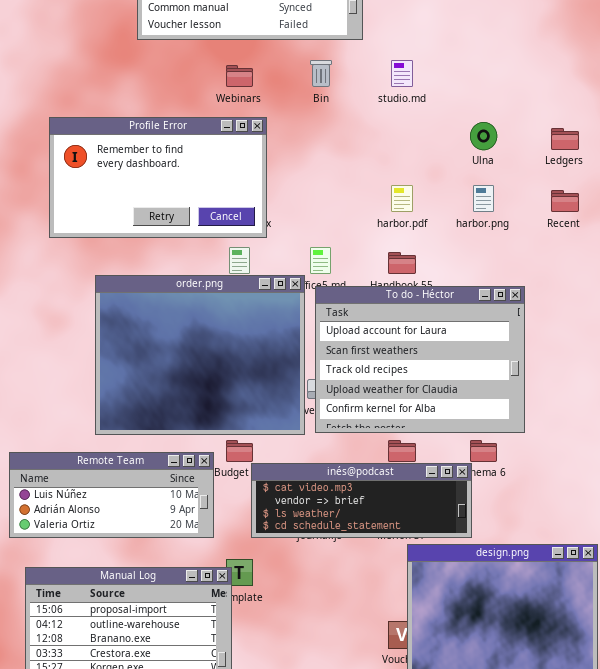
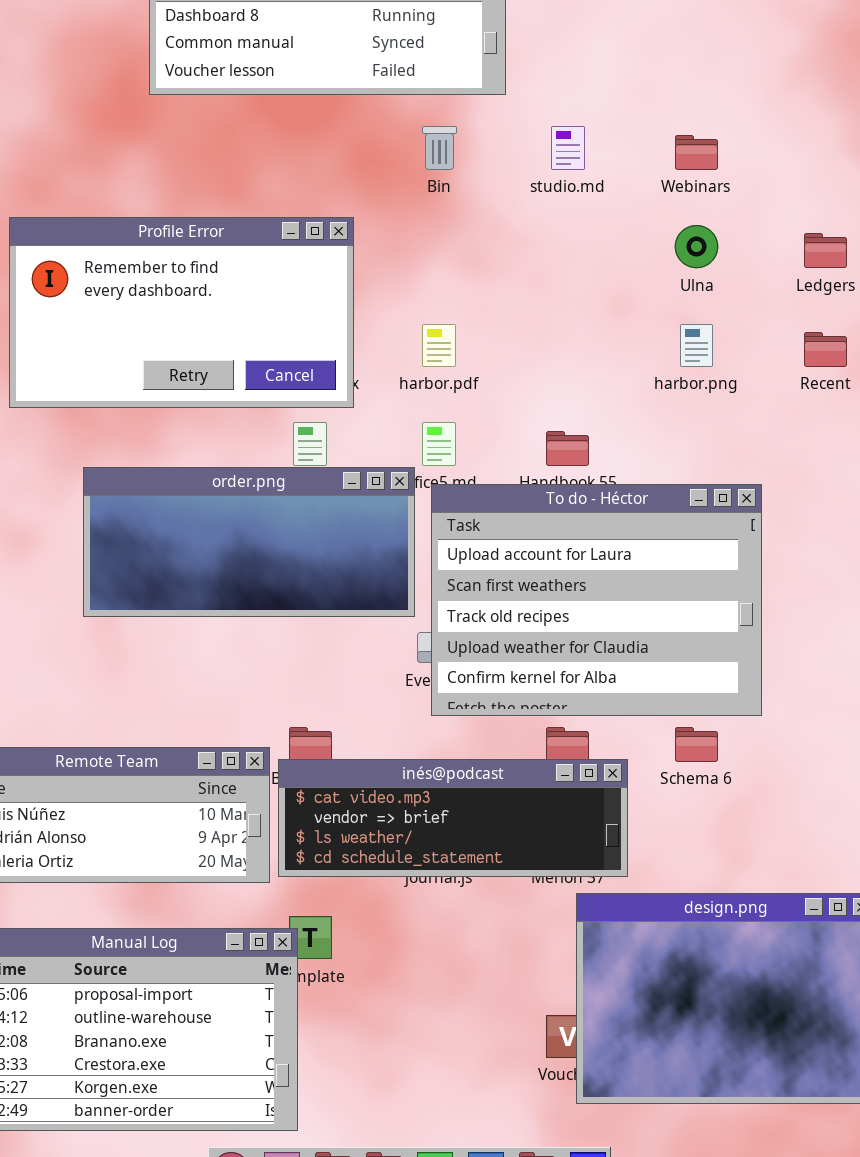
Webinars: [226,65,253,87] -> [675,135,718,170], moved
harbor.pdf: [391,185,413,212] -> [422,324,456,367], moved
order.png: [95,275,305,435] -> [83,467,415,617], resized
inés@podcast: [251,463,472,538] -> [278,759,628,877], moved

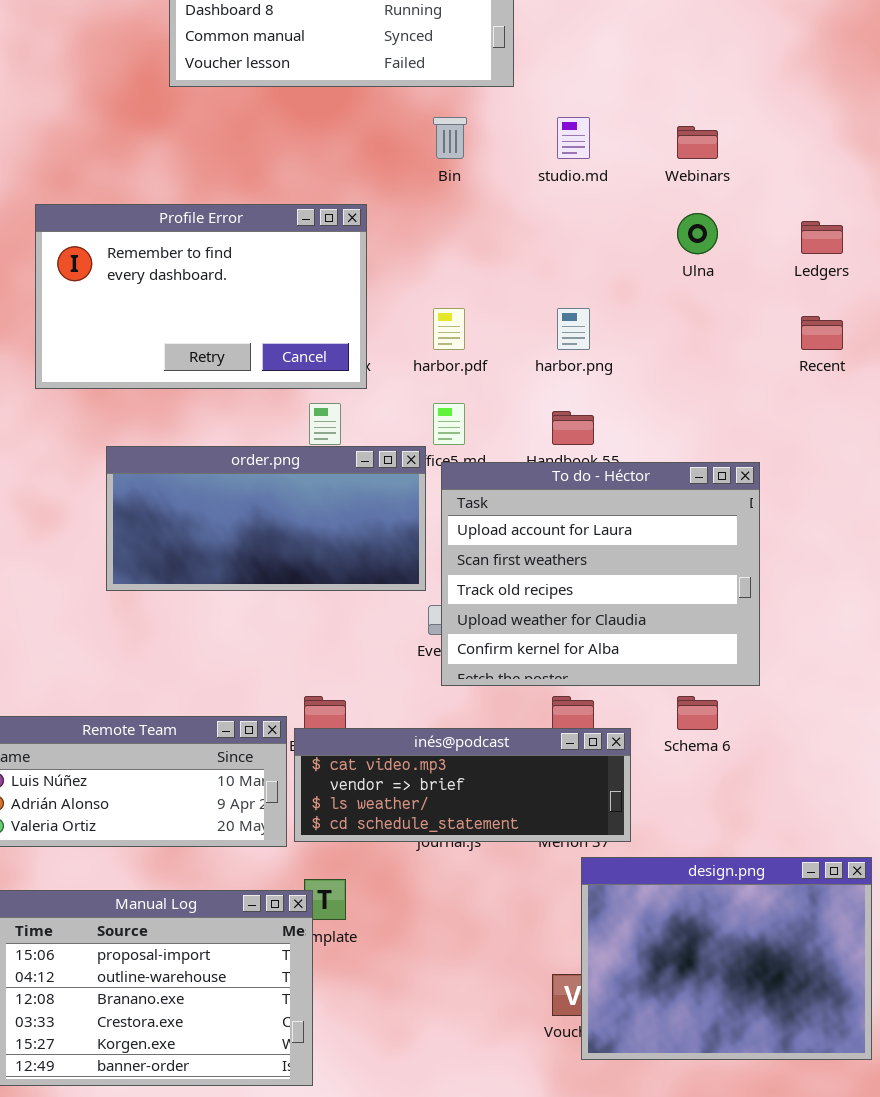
harbor.png: [680,324,713,367] -> [557,308,590,350], moved

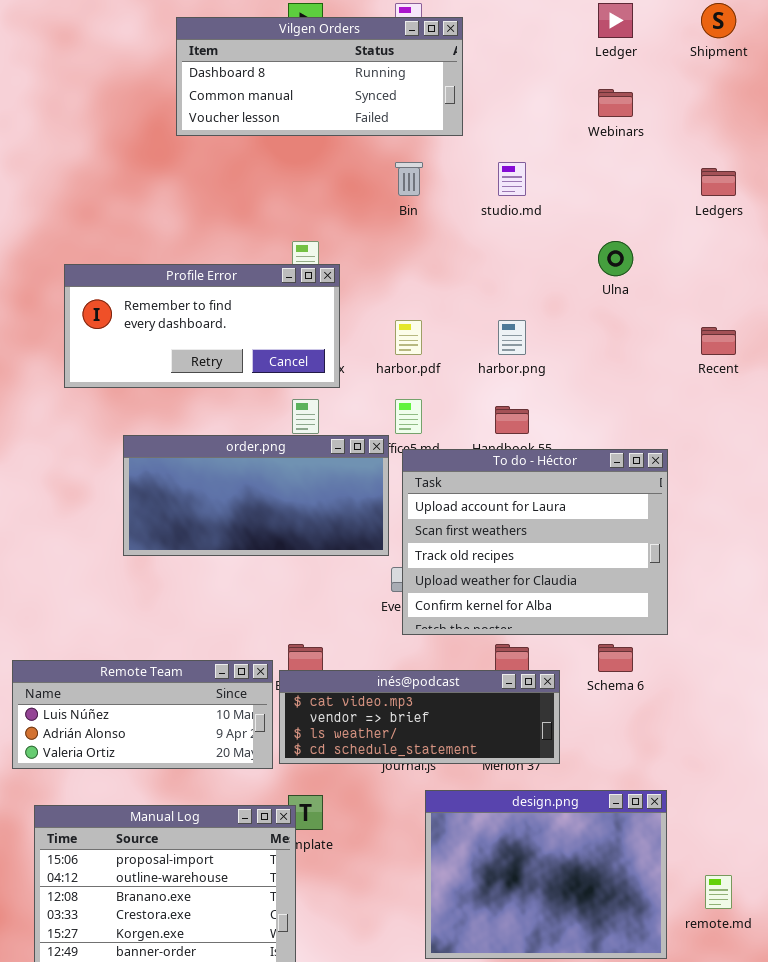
Webinars: [677,126,718,159] -> [598,89,633,117], moved
Profile Error: [35,204,367,389] -> [64,264,340,388], resized
Ledgers: [801,221,843,254] -> [701,168,736,196], moved
design.png: [581,857,872,1060] -> [425,790,667,959], moved

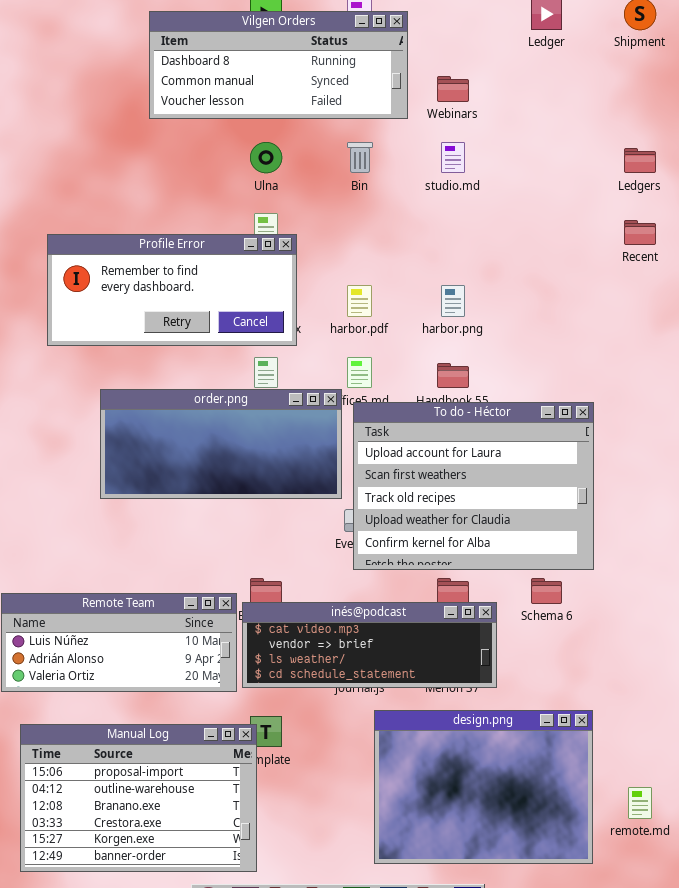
Webinars: [598,89,633,117] -> [437,76,469,102], moved
Ulna: [598,241,633,276] -> [250,142,282,173], moved
Recent: [701,327,736,355] -> [624,220,656,245], moved

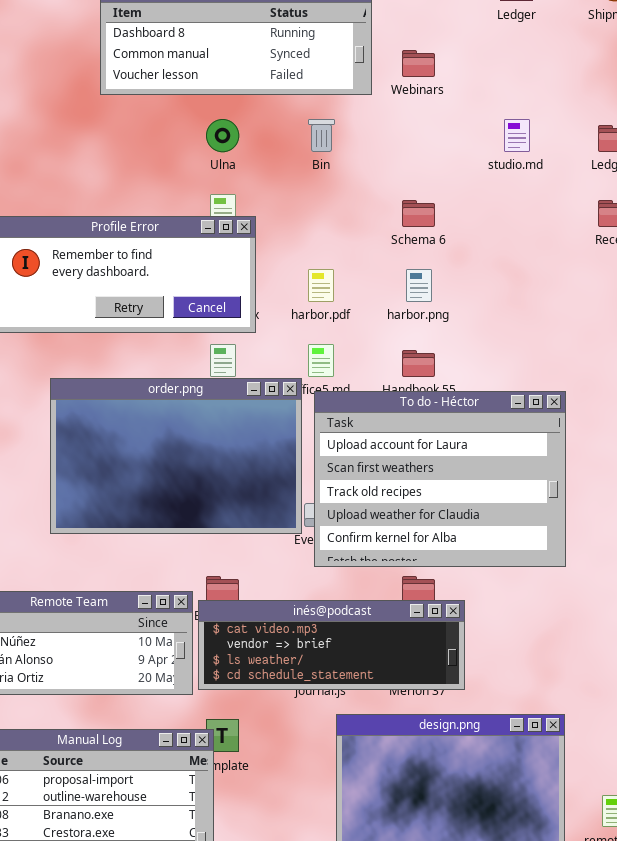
studio.md: [441,142,465,173] -> [504,119,530,152], moved
order.png: [100,389,342,499] -> [50,378,302,534], resized
Schema 6: [531,578,562,604] -> [402,200,435,227], moved

